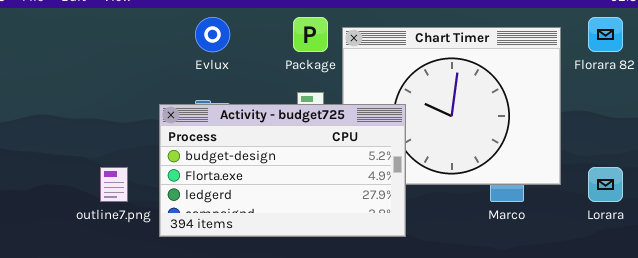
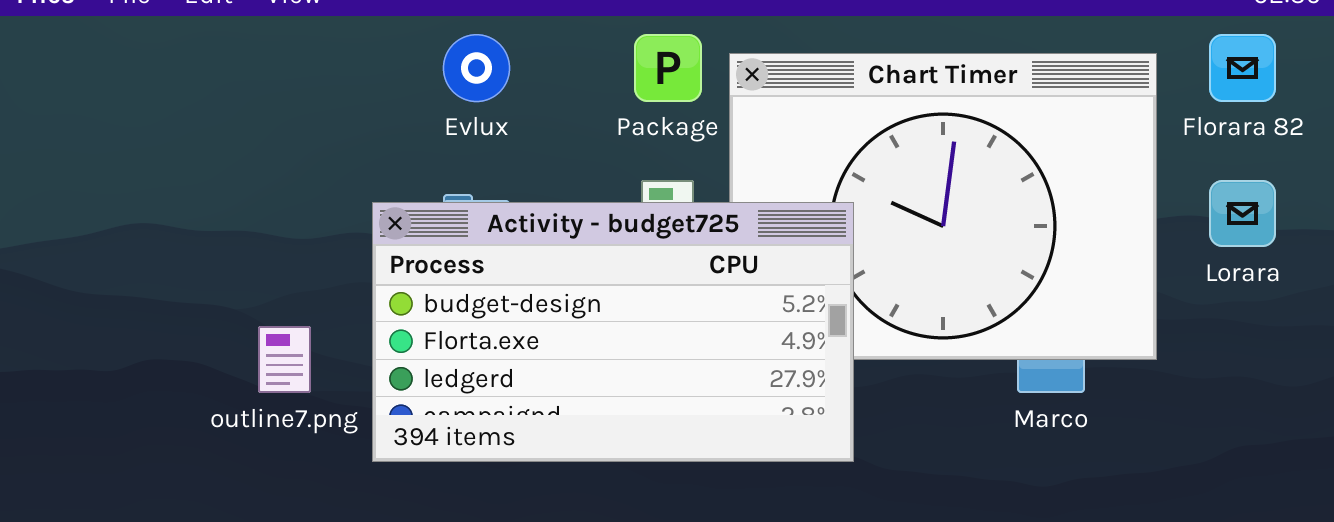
Lorara: [588,167,623,202] -> [1209,180,1276,247], moved

